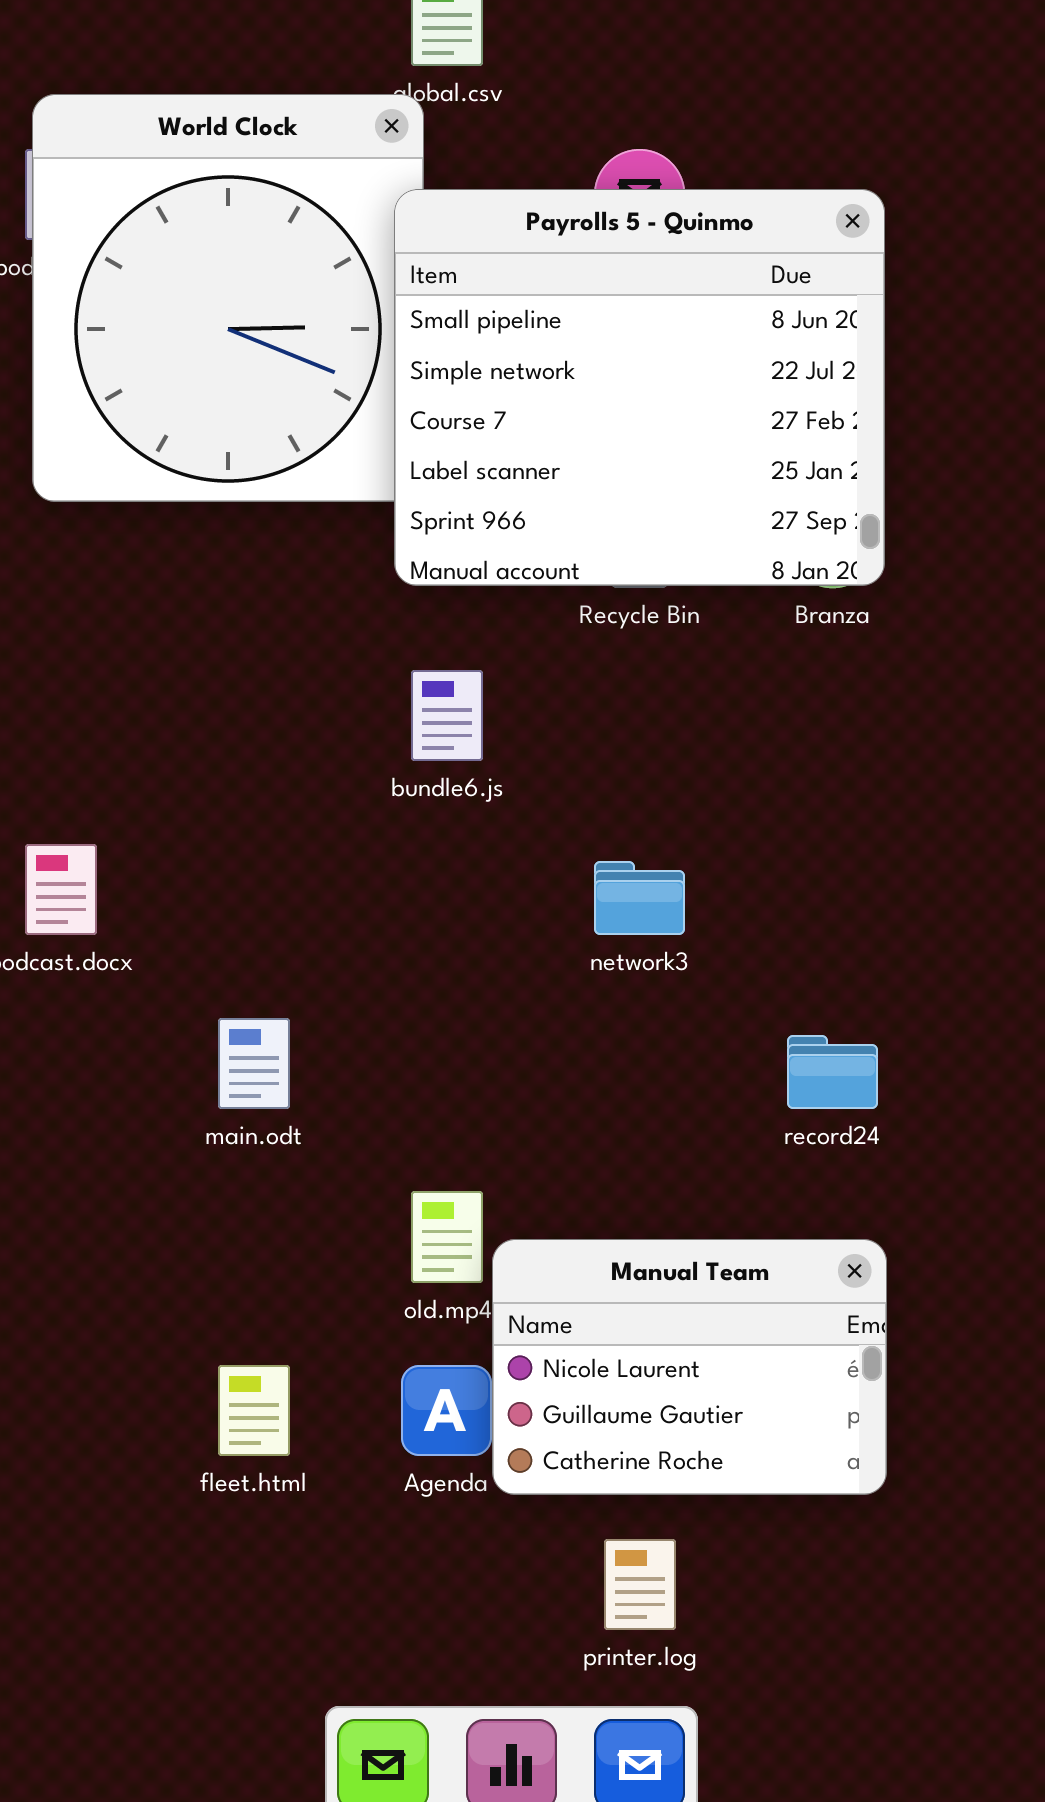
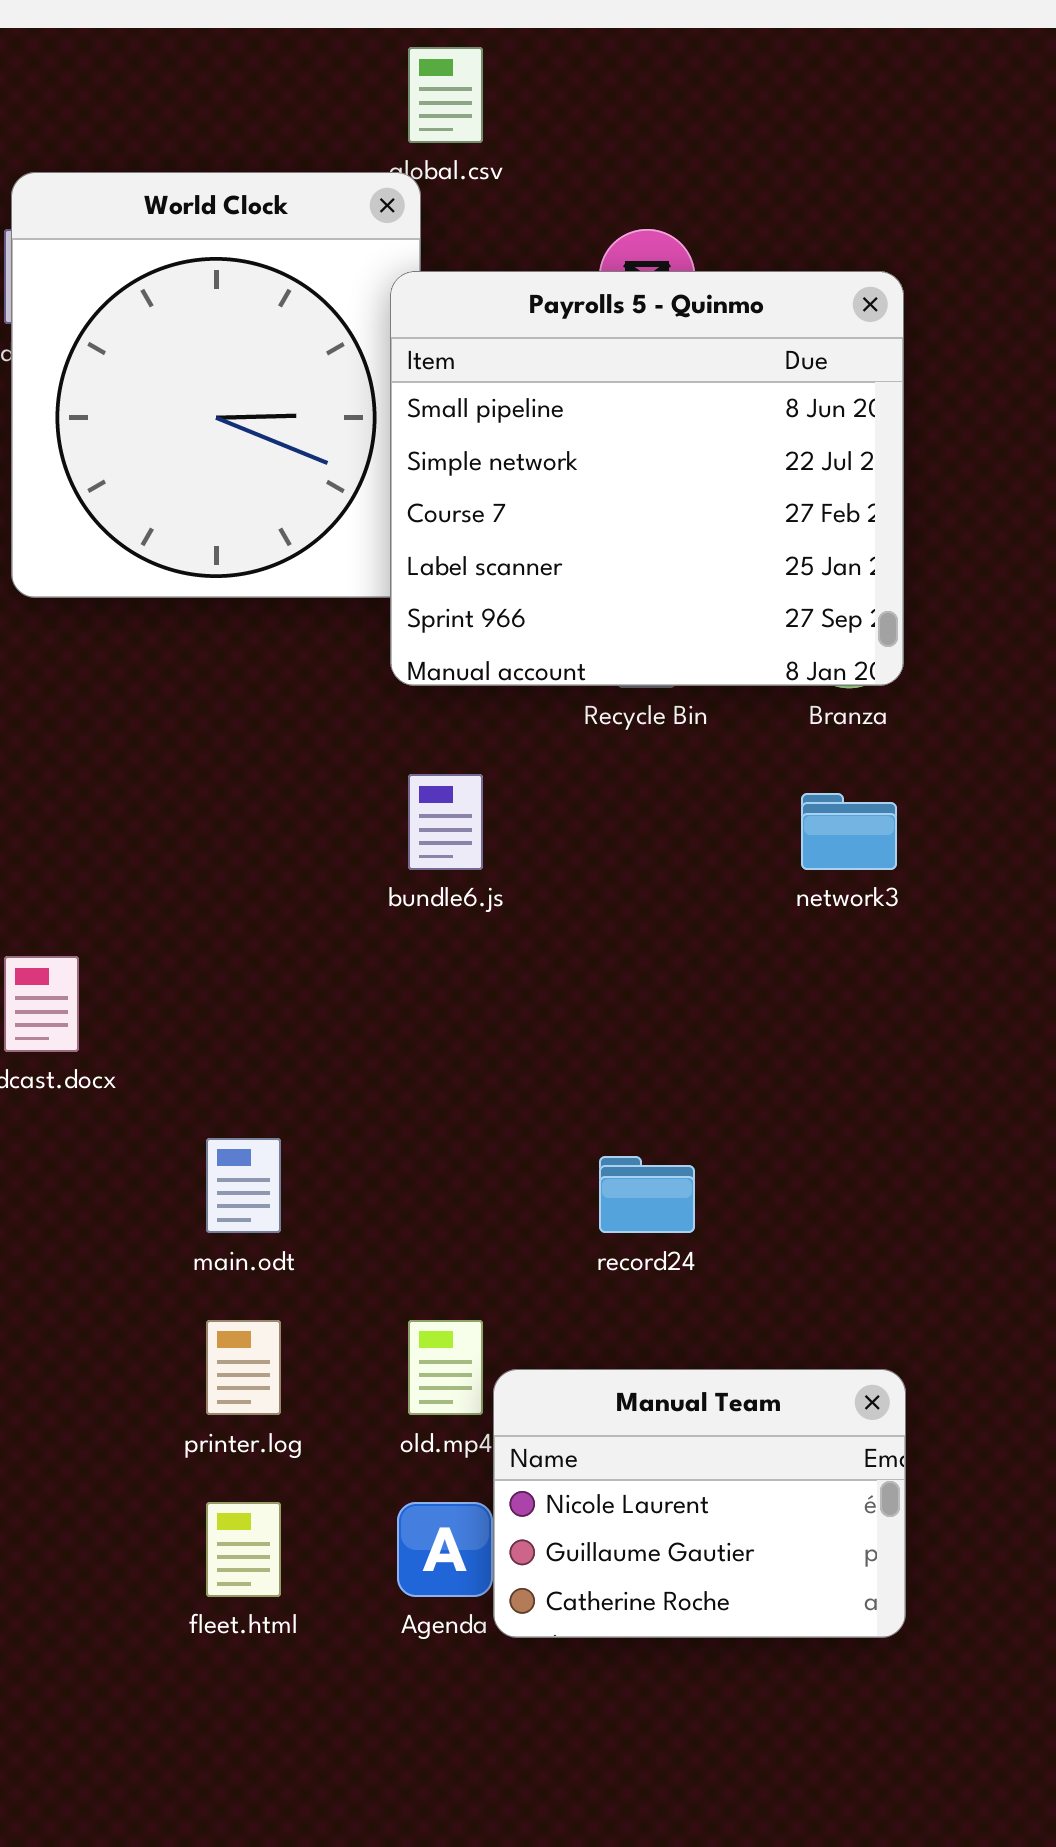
network3: [594,861,685,935] -> [801,793,897,870], moved
record24: [787,1035,878,1109] -> [599,1156,695,1233], moved
printer.log: [604,1539,676,1630] -> [206,1320,281,1415], moved

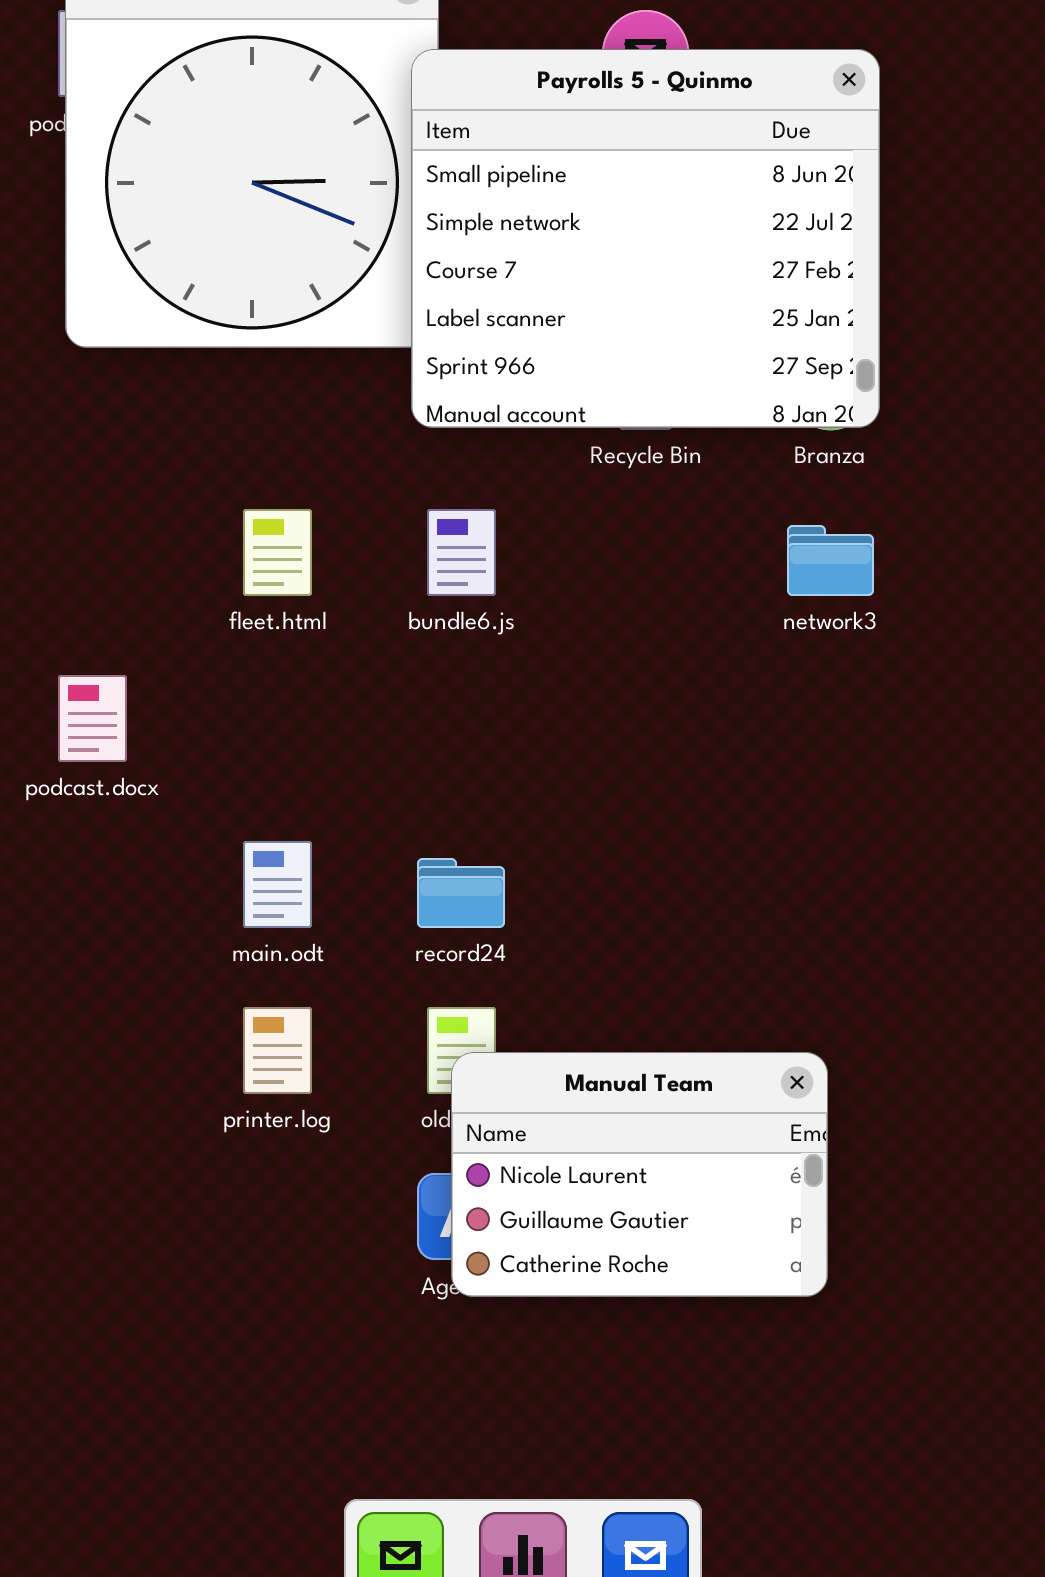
record24: [599,1156,695,1233] -> [417,858,505,928], moved
Manual Team: [493,1369,906,1638] -> [451,1052,828,1297], moved
fleet.html: [206,1502,281,1597] -> [243,509,312,596], moved

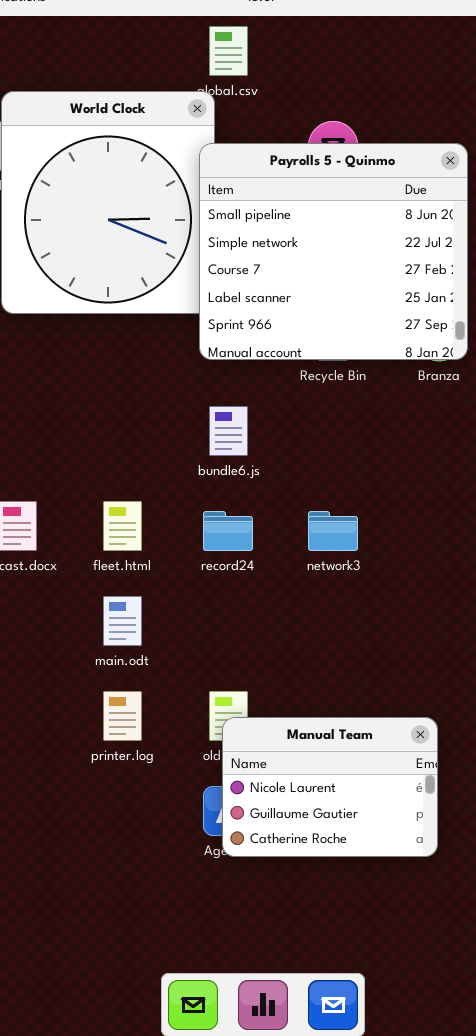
fleet.html: [243,509,312,596] -> [103,501,142,551], moved
network3: [787,525,874,596] -> [308,511,358,551], moved
record24: [417,858,505,928] -> [203,511,253,551], moved

